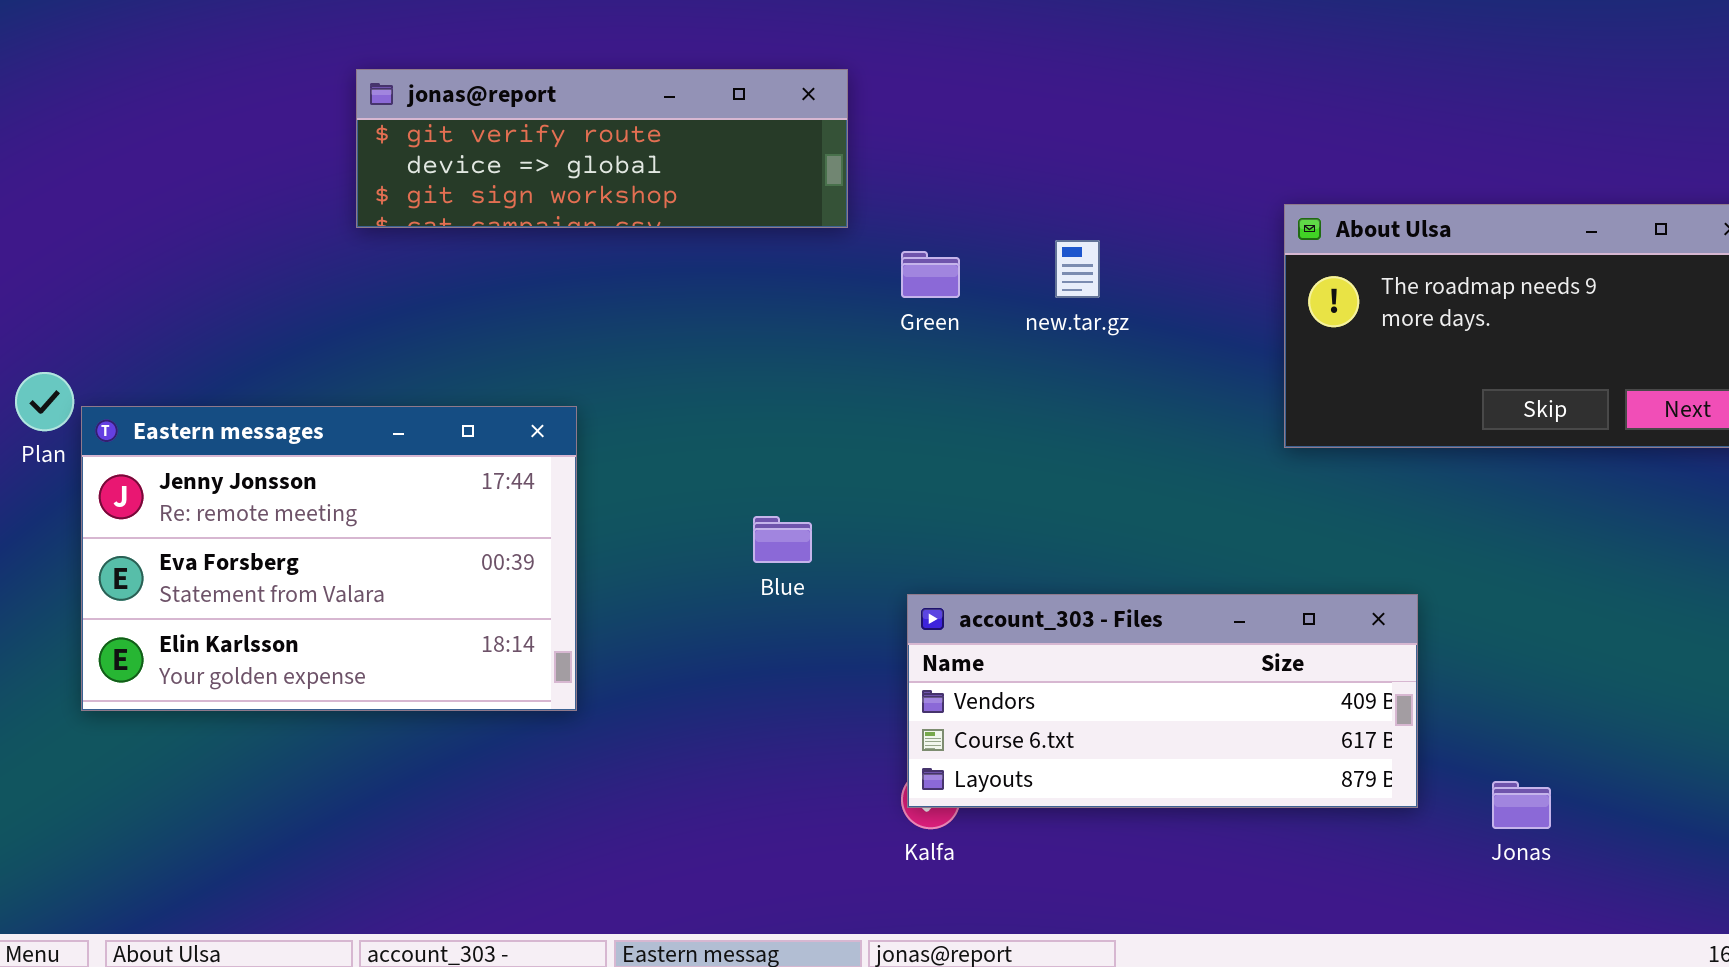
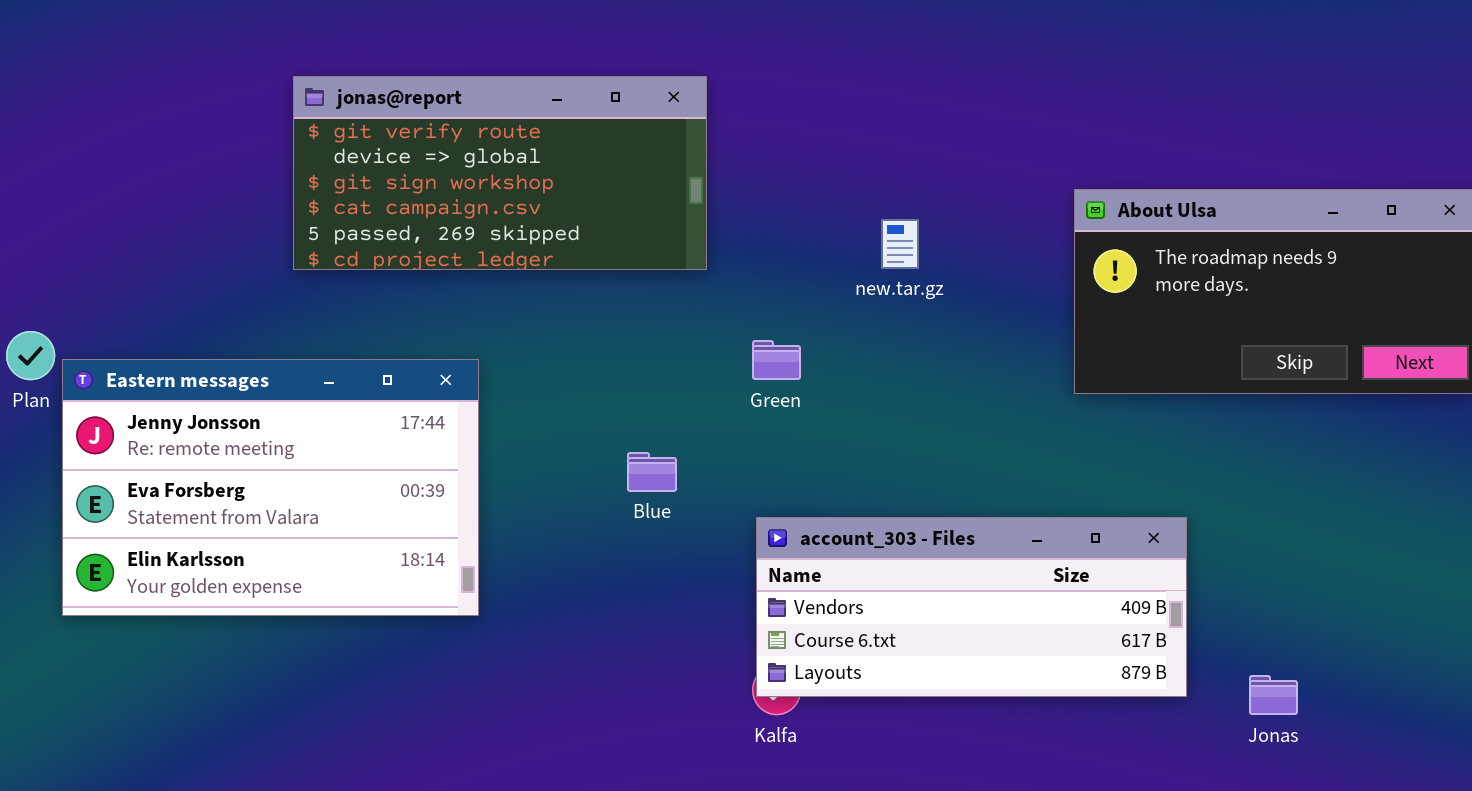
jonas@report: [356,69,848,228] -> [293,76,707,270], resized
Green: [901,251,960,298] -> [752,340,801,380], moved

